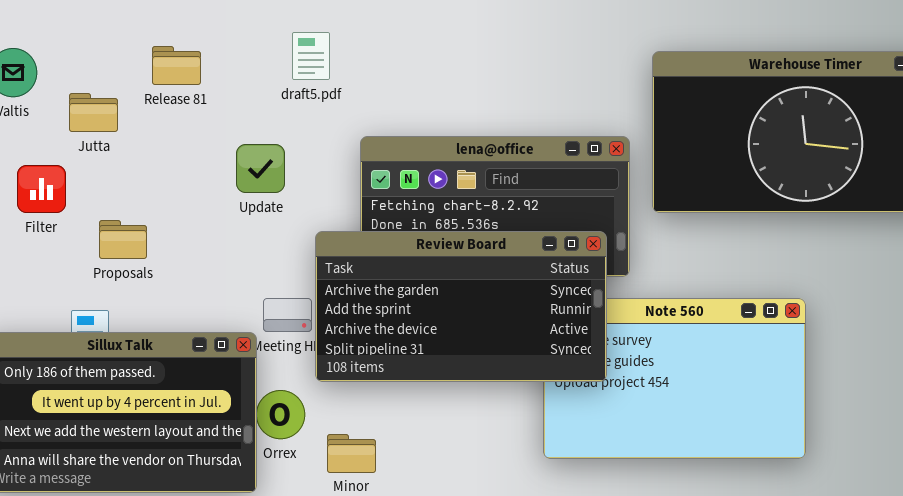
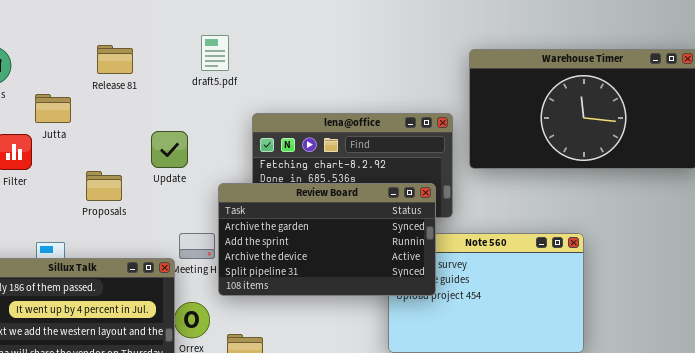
Jutta: [69,93,118,132] -> [35,94,71,123], moved
Update: [236,144,285,193] -> [151,131,188,168], moved
Proposals: [99,220,147,259] -> [86,171,122,201], moved

